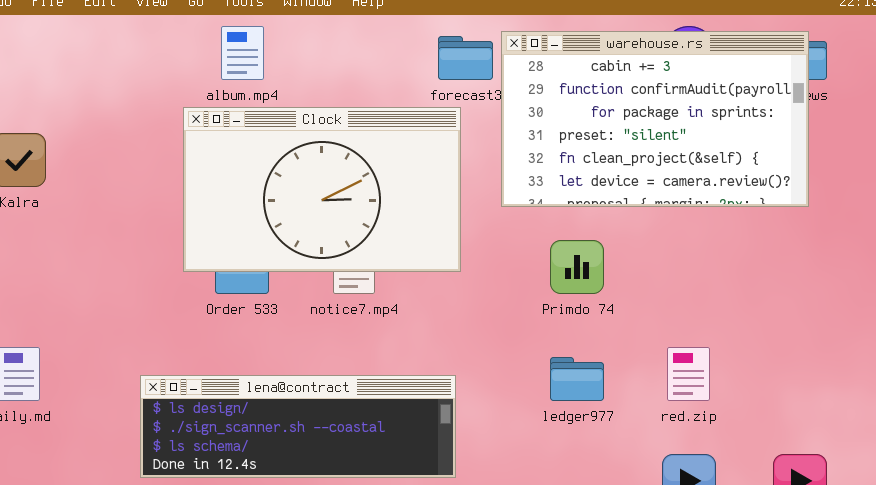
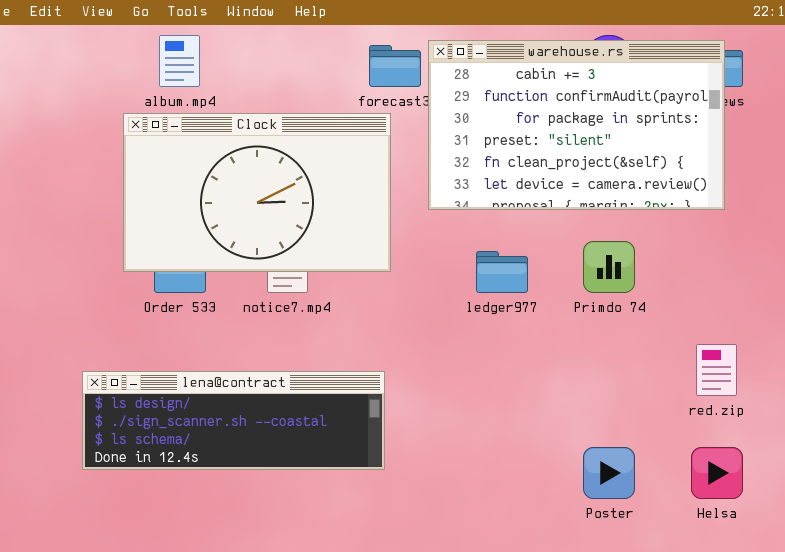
Primdo 74: [550,240,604,294] -> [583,241,635,293], moved
red.zip: [667,347,710,401] -> [696,344,737,396], moved
ledger977: [550,357,604,401] -> [476,251,528,293], moved

